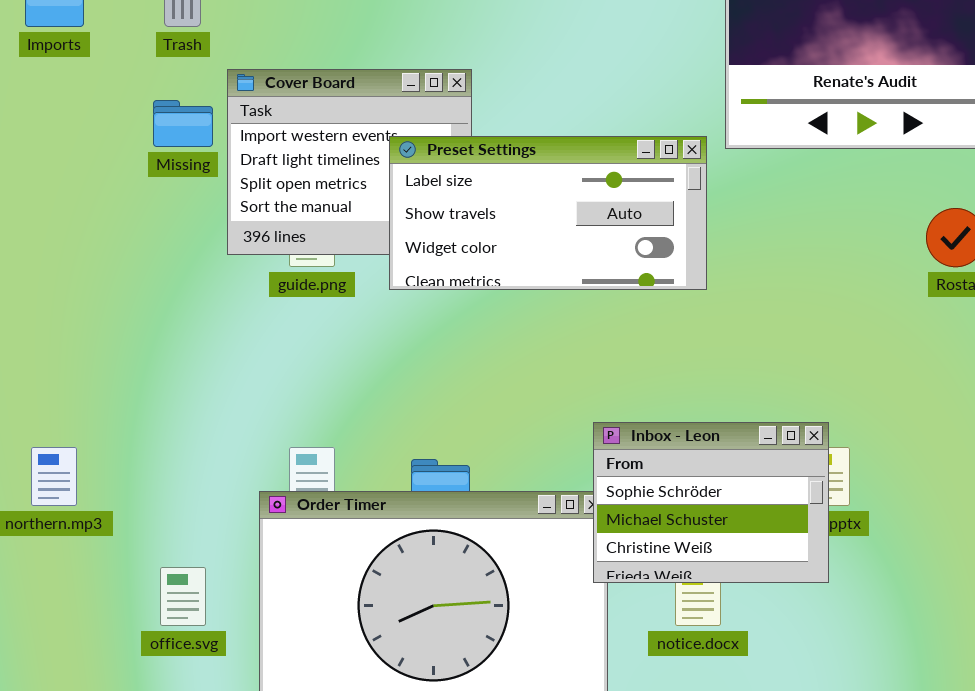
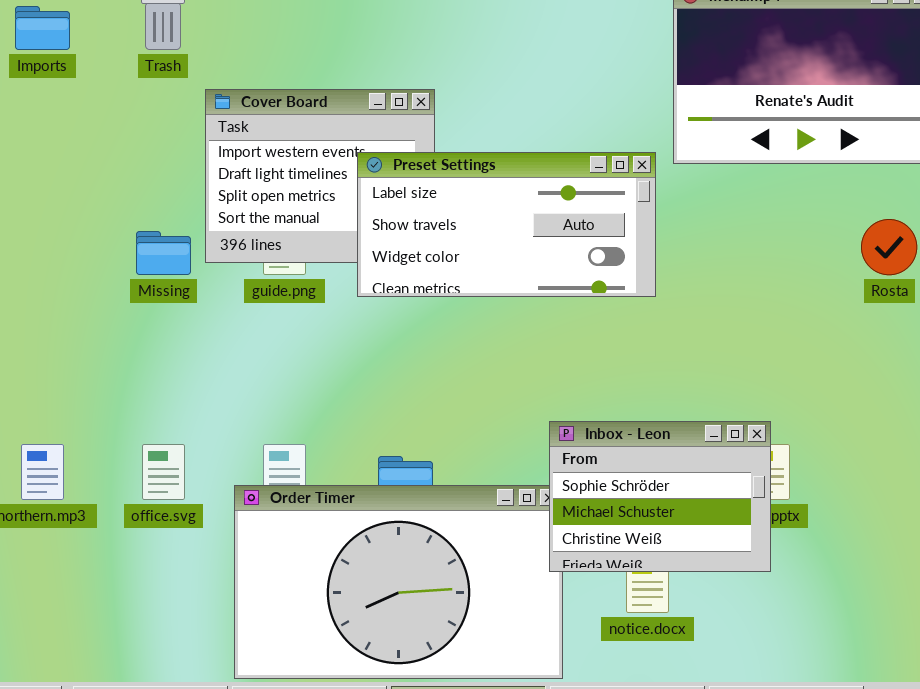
Missing: [153,100,213,147] -> [136,231,191,275], moved
office.svg: [160,567,206,626] -> [142,444,185,500], moved

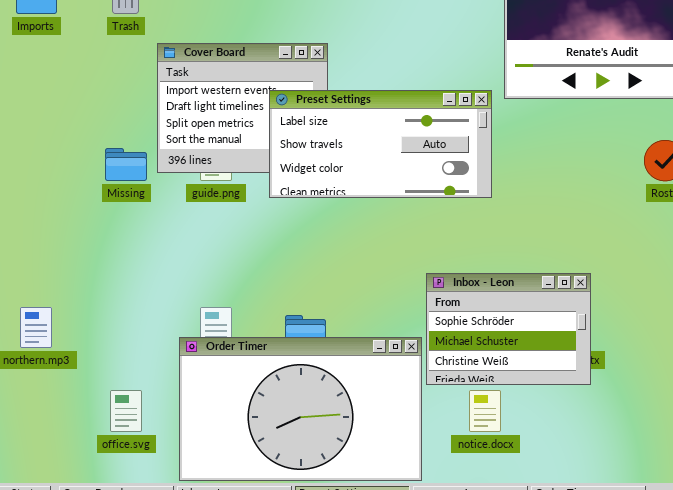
Inbox - Leon: [549,421,771,572] -> [426,273,591,385], moved
office.svg: [142,444,185,500] -> [110,390,142,432], moved

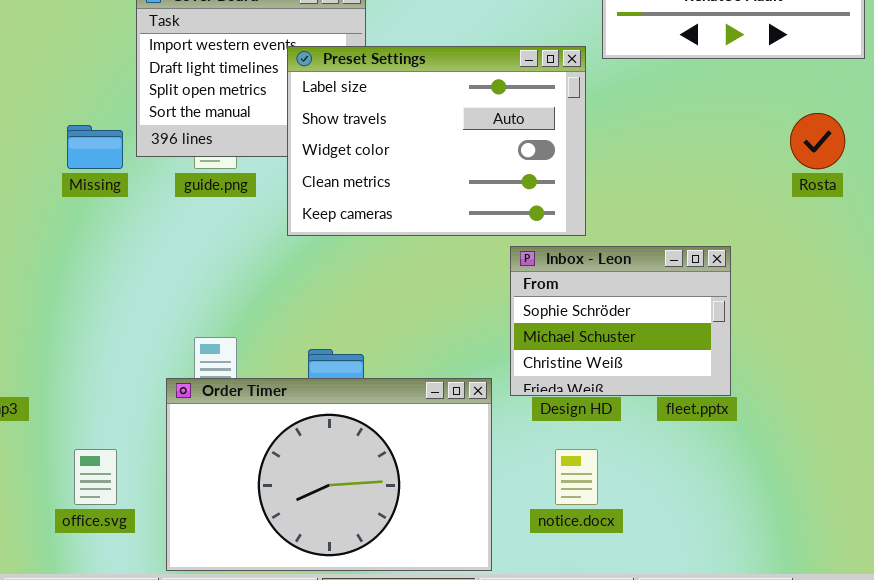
Preset Settings: [269,90,492,198] -> [287,46,586,236], resized
Inbox - Leon: [426,273,591,385] -> [510,246,731,396], moved

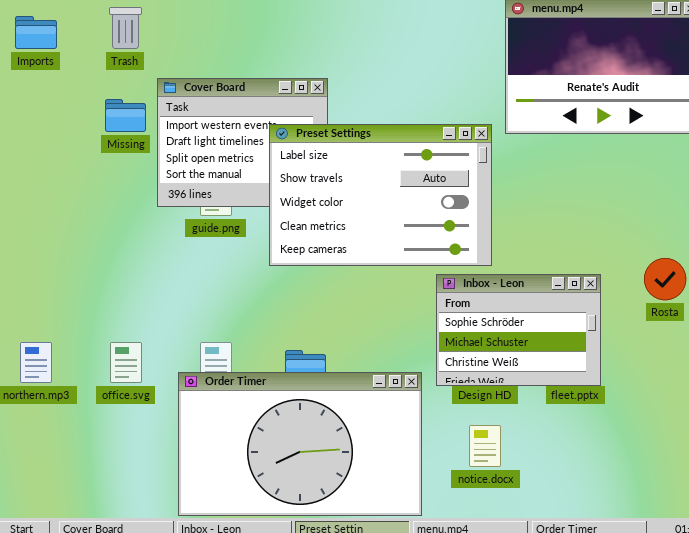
Rosta: [790,113,845,169] -> [644,258,686,300], moved
Missing: [67,125,123,169] -> [105,99,146,132], moved
office.svg: [74,449,117,505] -> [110,342,142,383], moved

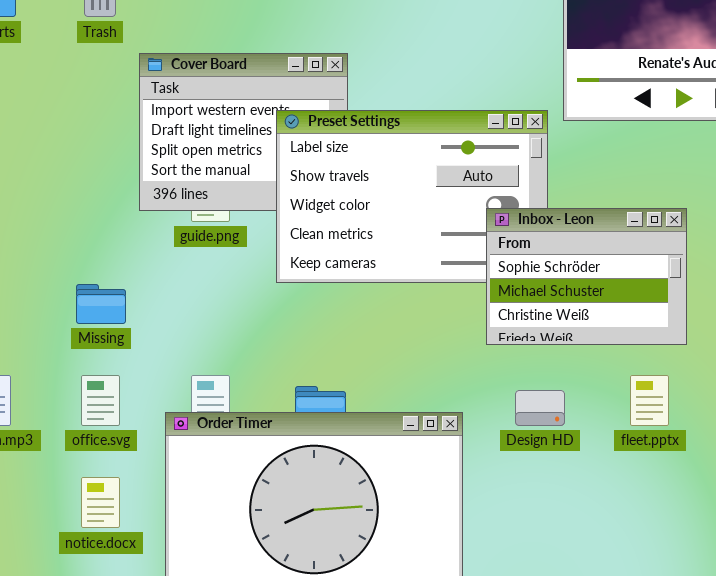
Missing: [105,99,146,132] -> [76,284,126,324], moved
Inbox - Leon: [436,274,601,386] -> [486,208,687,345], moved
notice.docx: [469,425,501,467] -> [81,477,120,528], moved

